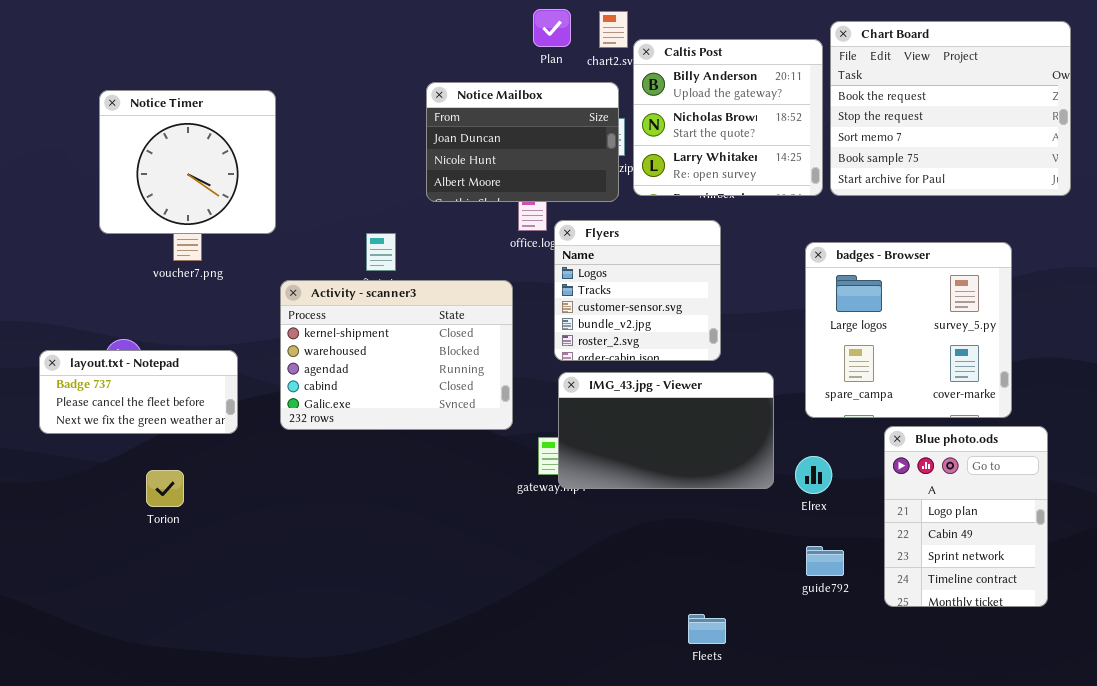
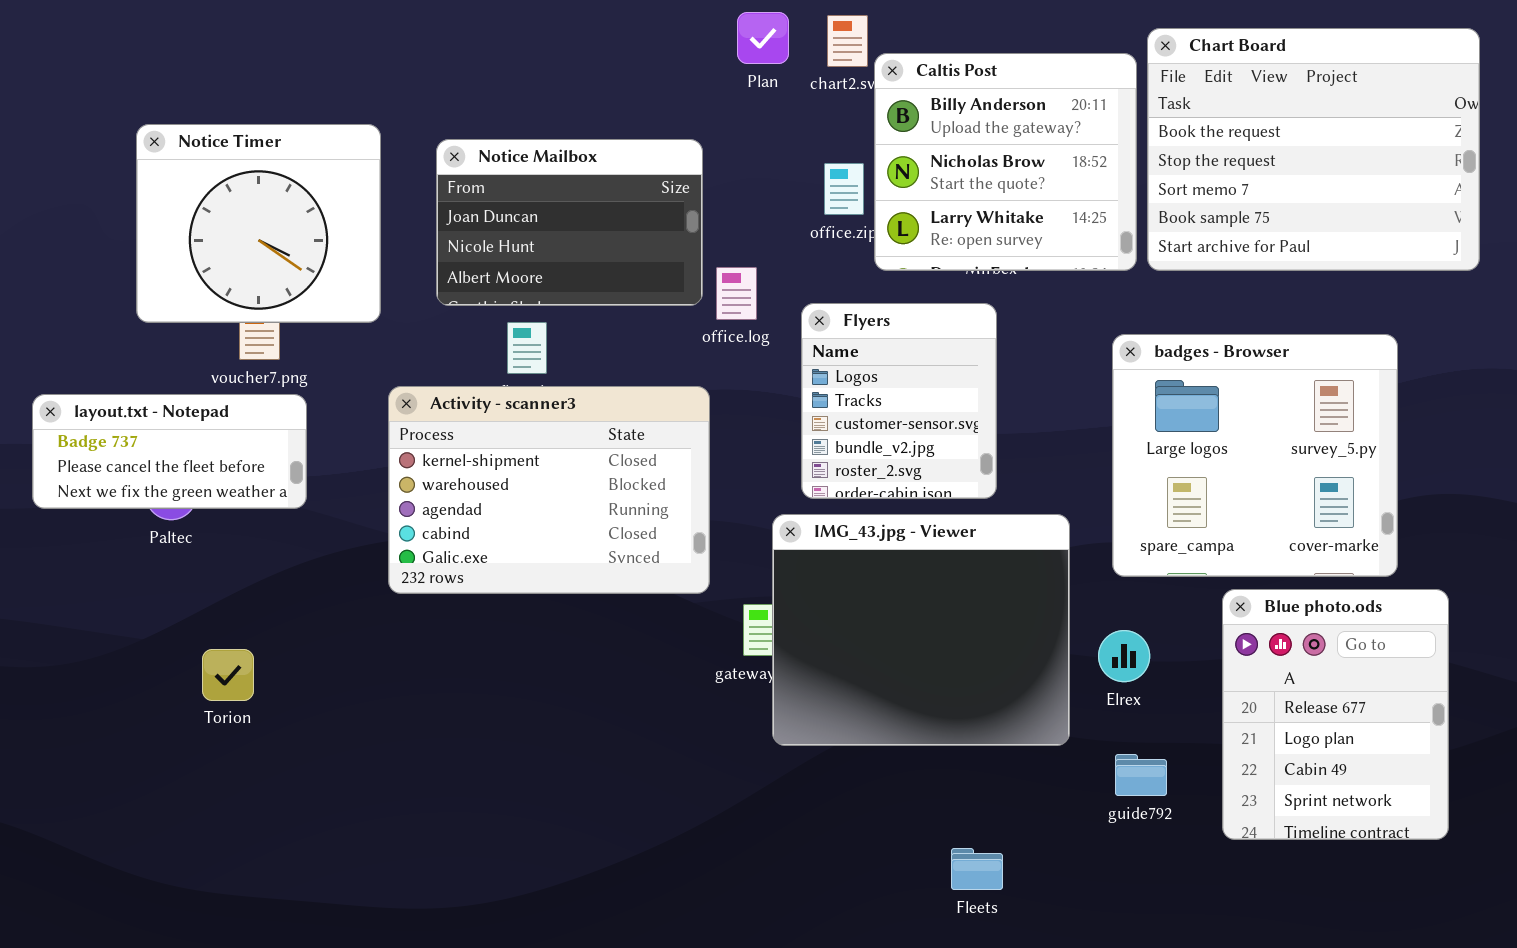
Notice Mailbox: [426,82,619,202] -> [436,139,703,306], moved
Flyers: [554,220,721,361] -> [801,303,997,499], resized
layout.txt - Notepad: [39,350,238,434] -> [32,394,307,509], moved
IMG_43.jpg - Viewer: [558,372,774,489] -> [772,514,1070,746], resized
Blue photo.ods: [884,426,1048,607] -> [1222,589,1449,840], scrolled up 1 row

